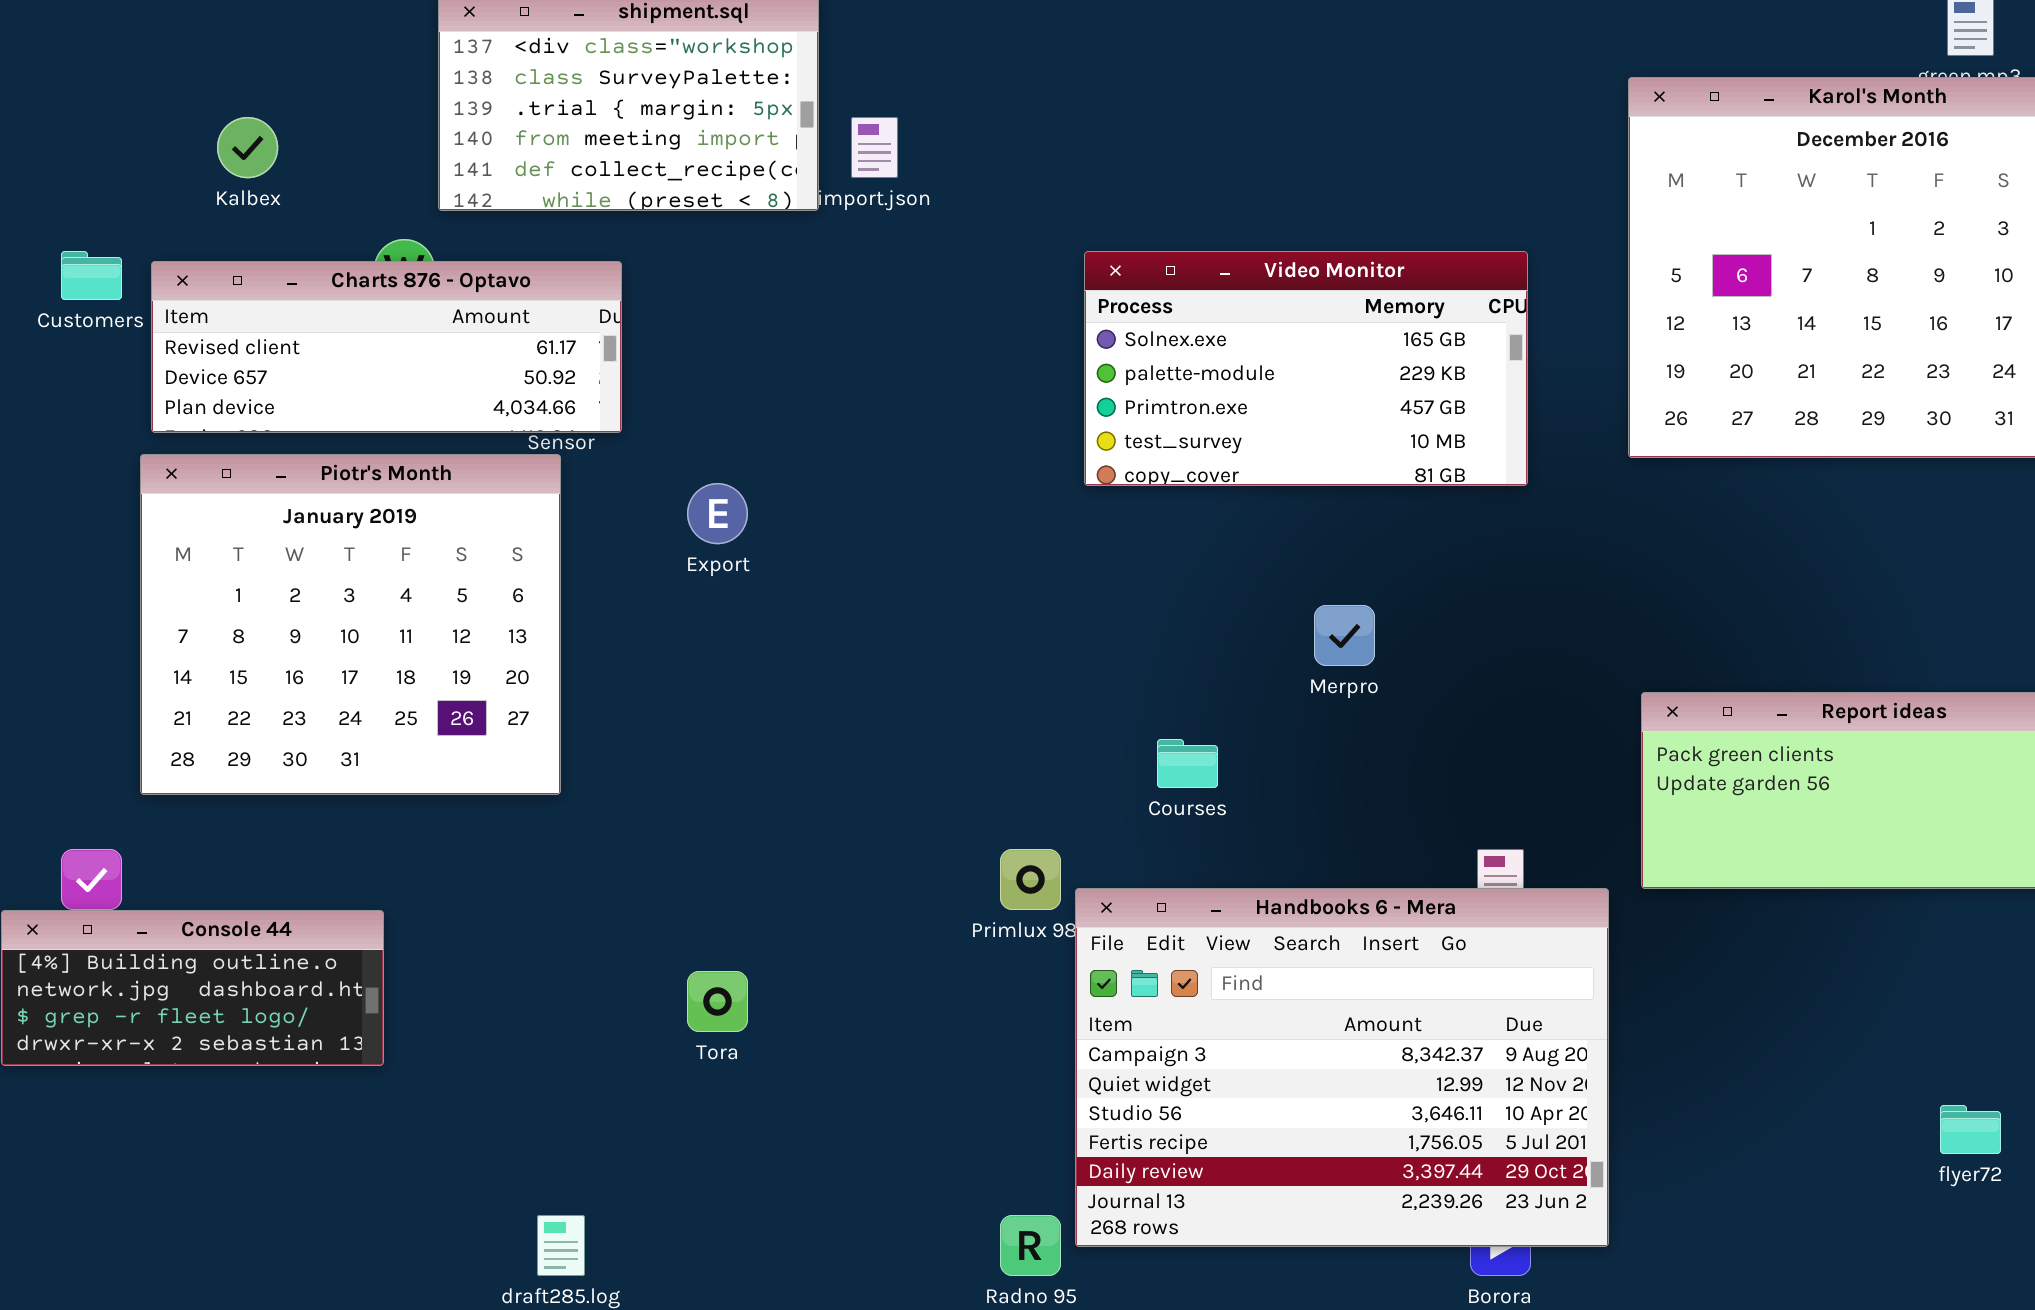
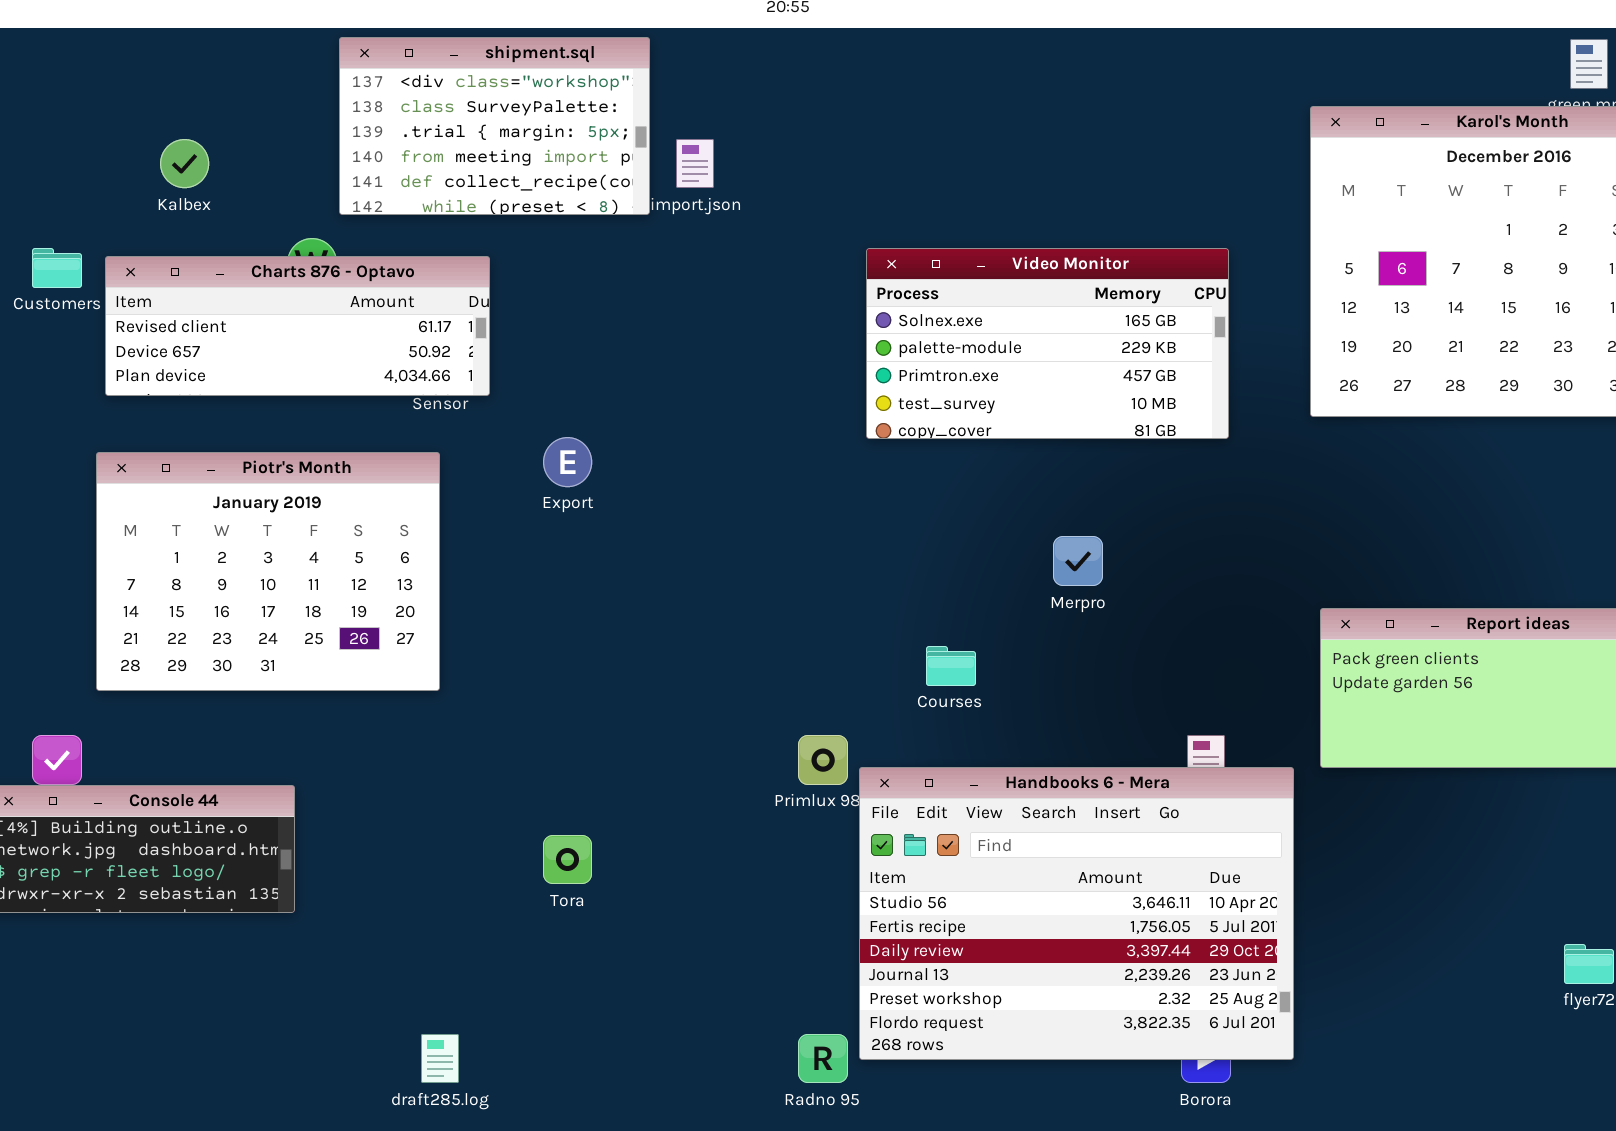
Piotr's Month: [140,454,561,795] -> [96,452,440,691], resized
Handbooks 6 - Mera: [1075,888,1609,1247] -> [859,767,1294,1060], scrolled down 2 rows

